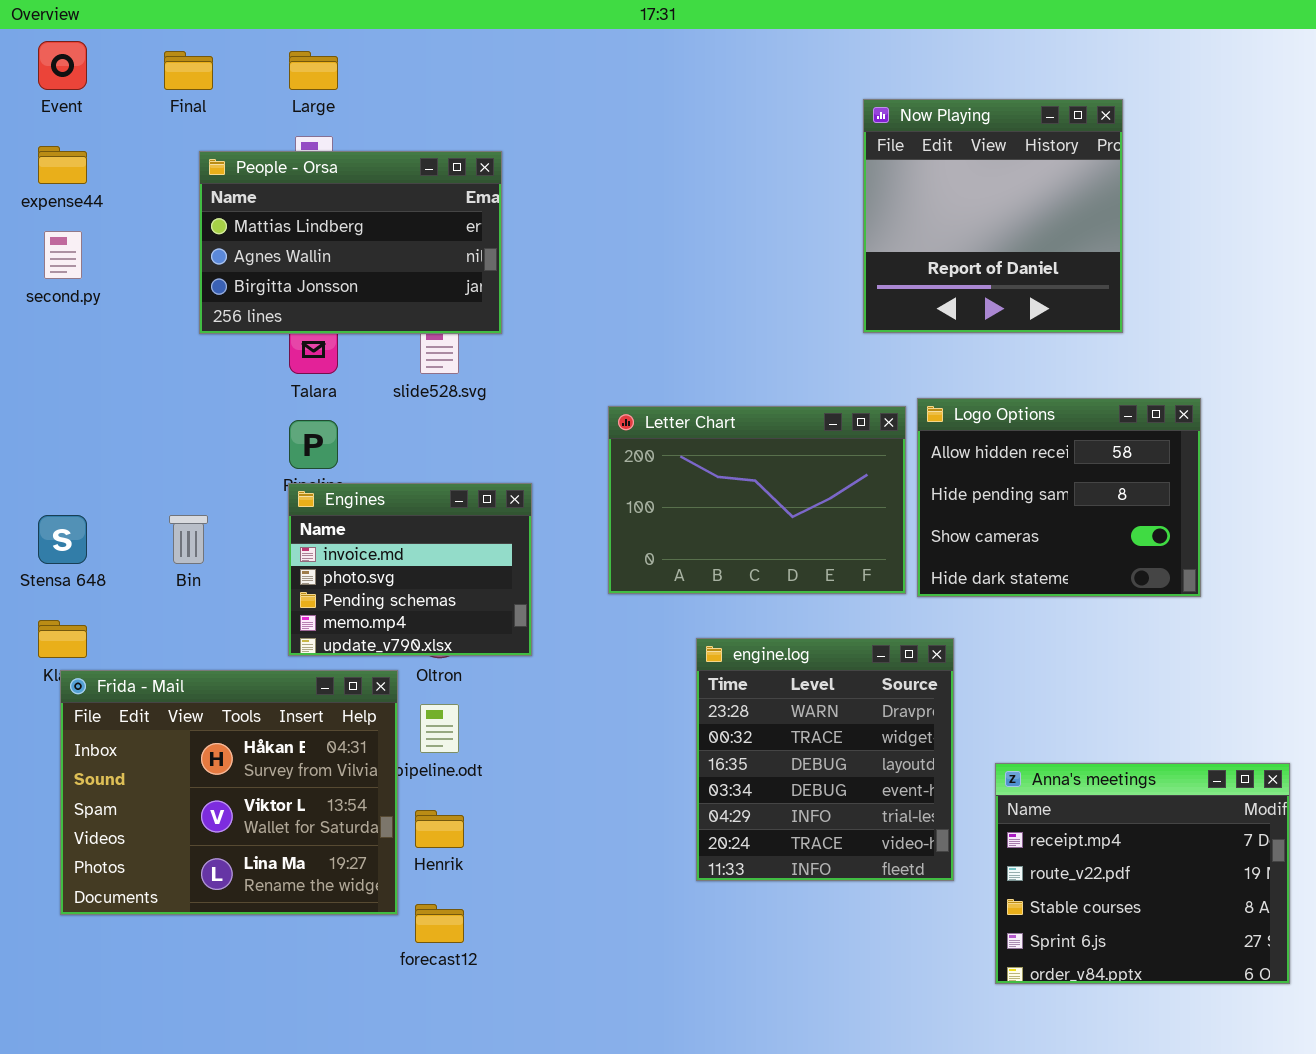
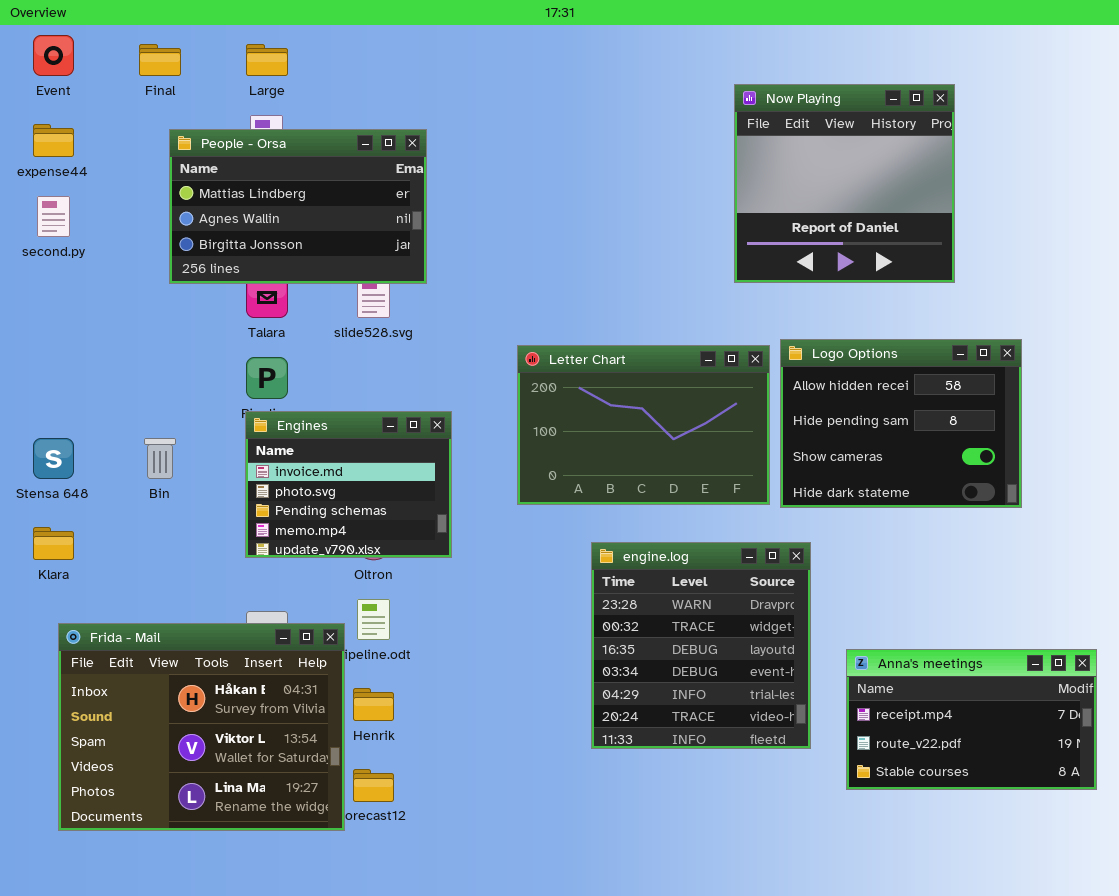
Frida - Mail: [60,670,398,915] -> [58,623,345,831], moved
Anna's meetings: [995,763,1290,984] -> [846,649,1097,790], resized

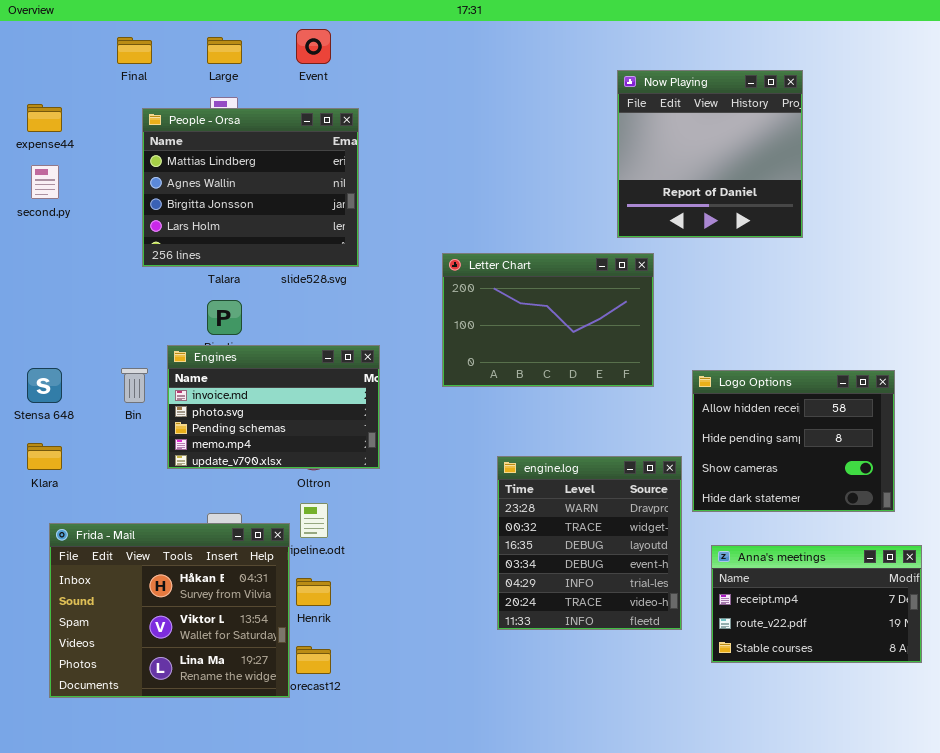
Event: [33,35,74,76] -> [296,29,331,64], moved
People - Orsa: [169,129,427,284] -> [142,108,359,267], resized
Logo Options: [780,339,1022,508] -> [692,370,895,512], moved
Letter Chart: [517,345,770,505] -> [442,253,654,387], moved
Engines: [245,411,452,558] -> [167,345,380,469], resized

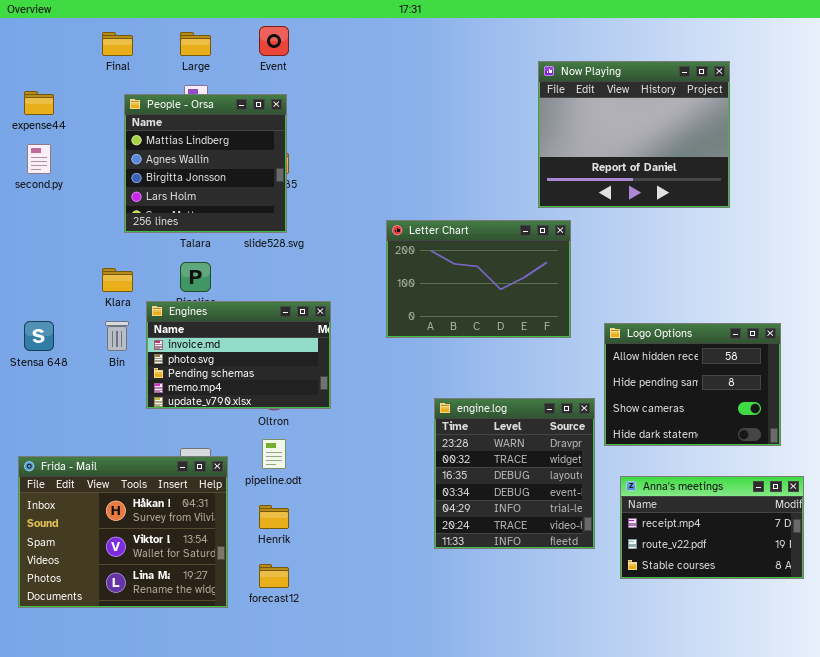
Now Playing: [617,70,803,238] -> [538,61,730,208], resized
People - Orsa: [142,108,359,267] -> [124,94,287,233], resized
Klara: [27,443,62,470] -> [102,268,133,292], moved
Frida - Mail: [49,523,290,698] -> [18,456,228,608], moved

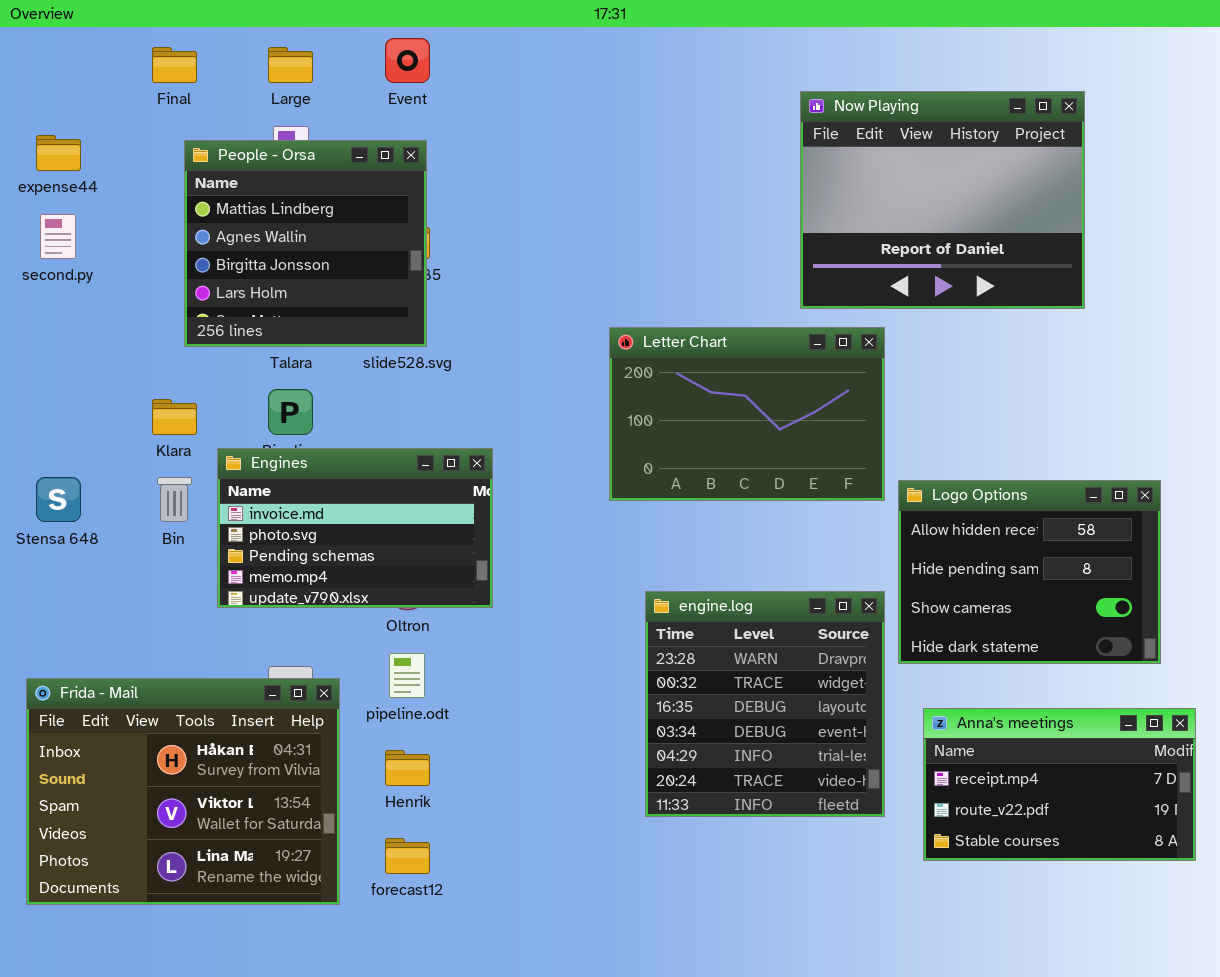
Letter Chart: [386,220,571,338] -> [609,327,885,501], moved

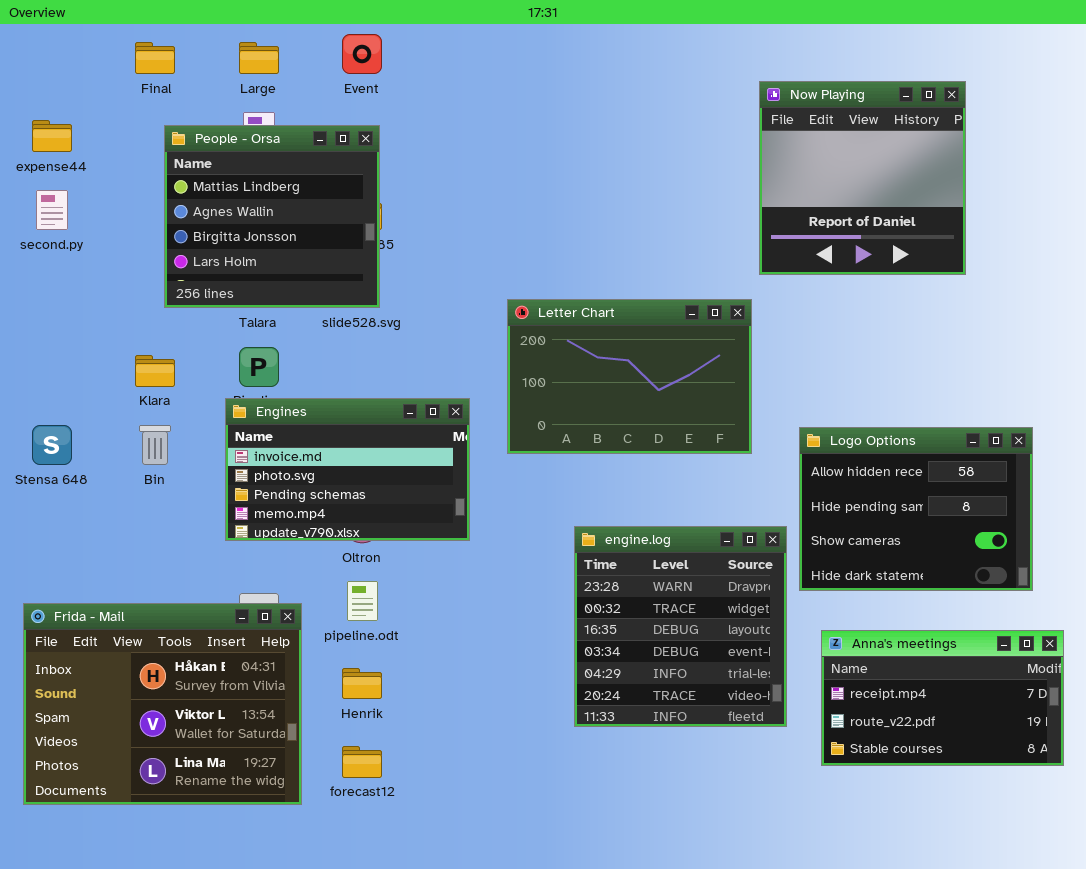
Now Playing: [800,91,1085,309] -> [759,81,966,275], resized
Letter Chart: [609,327,885,501] -> [507,299,752,454], moved
Engines: [217,448,493,608] -> [225,398,470,541], moved

